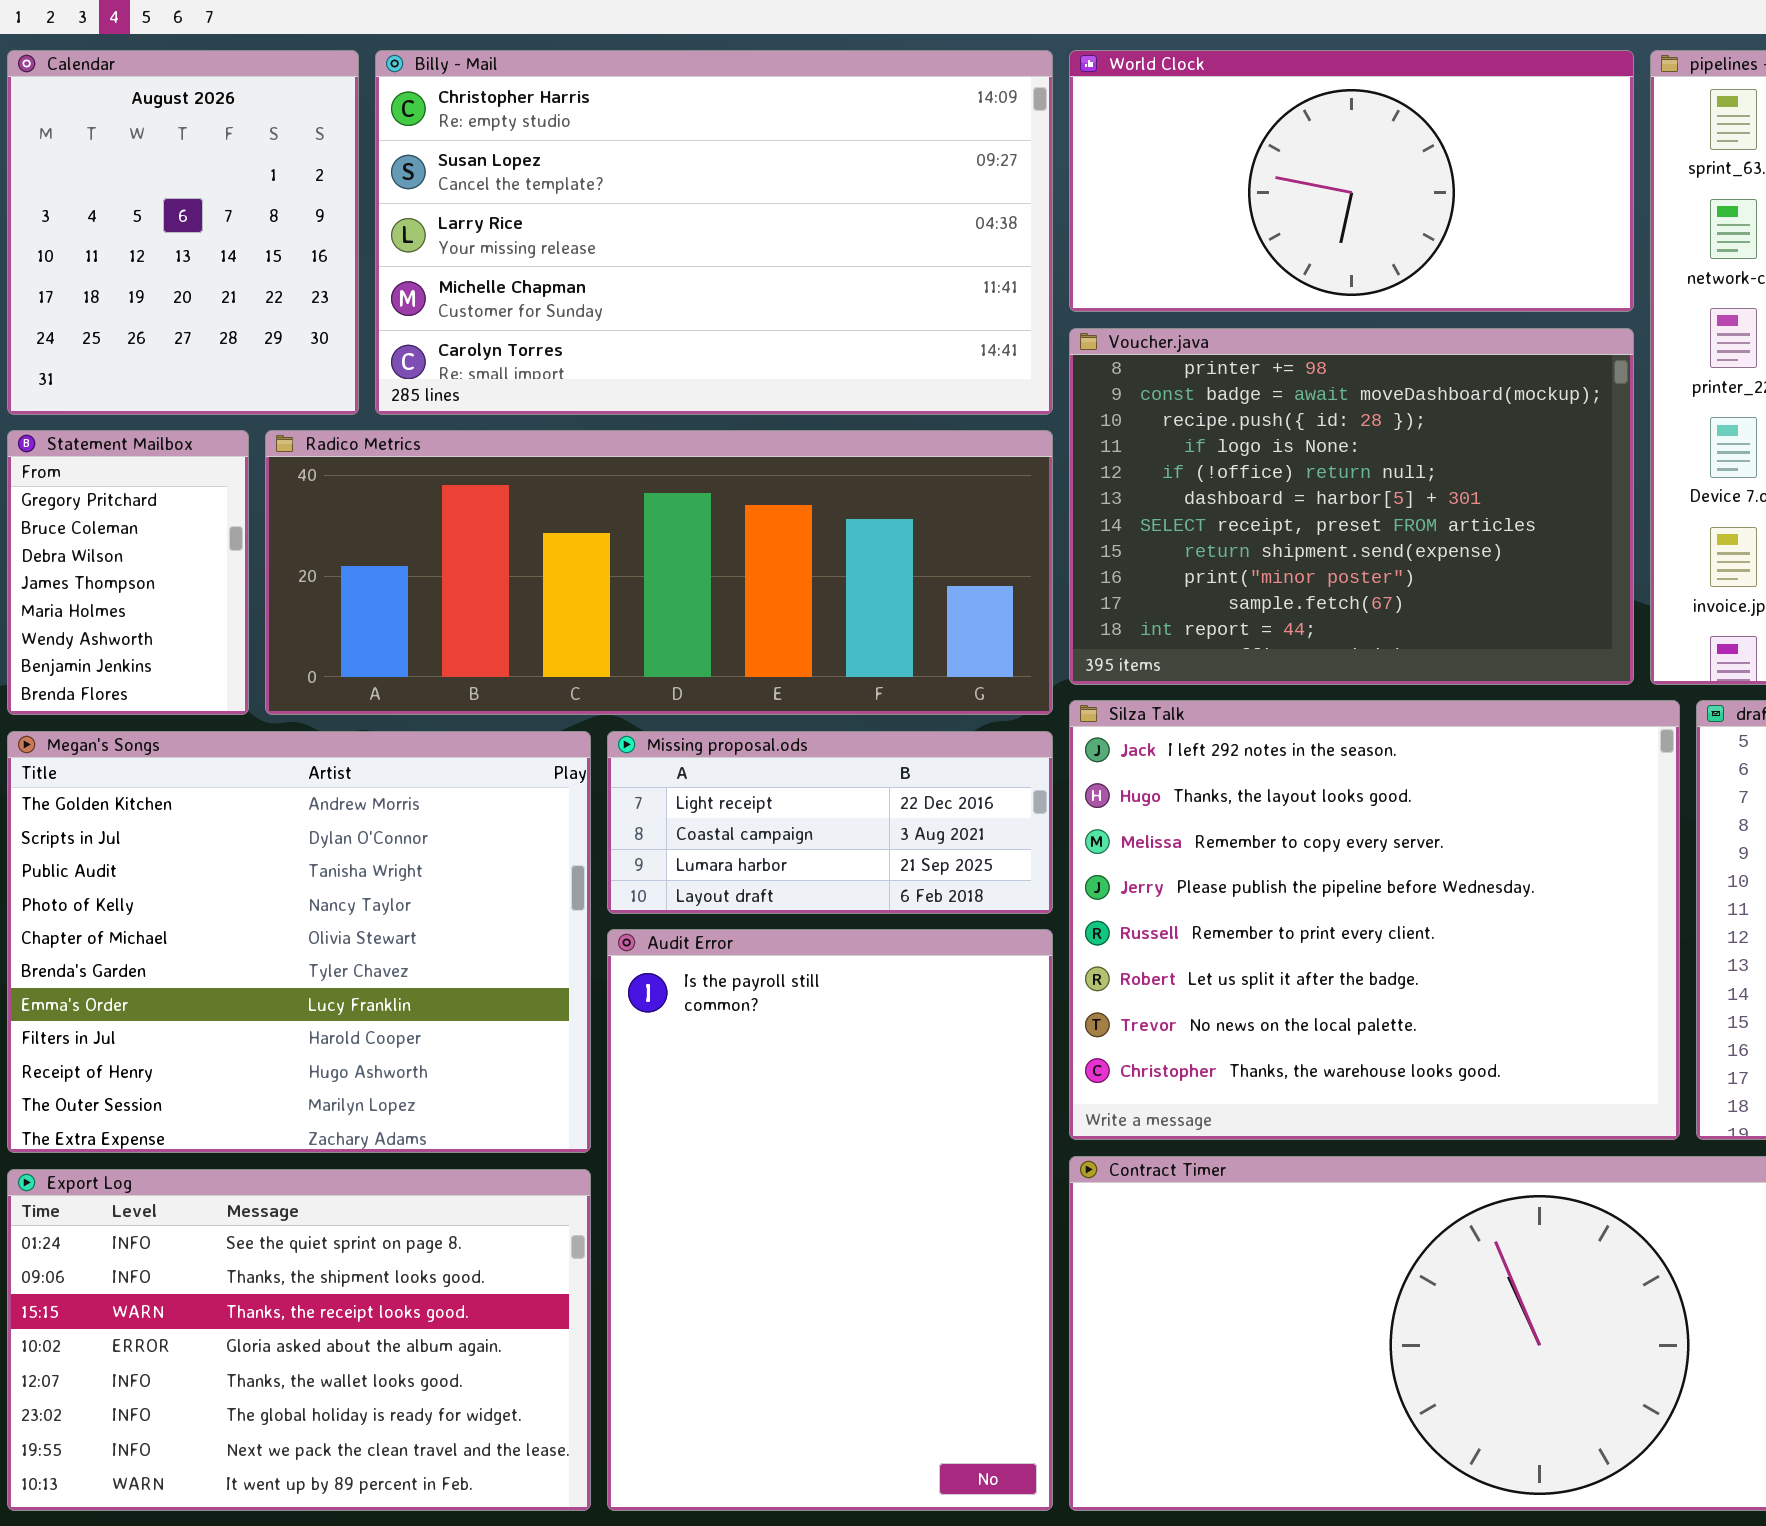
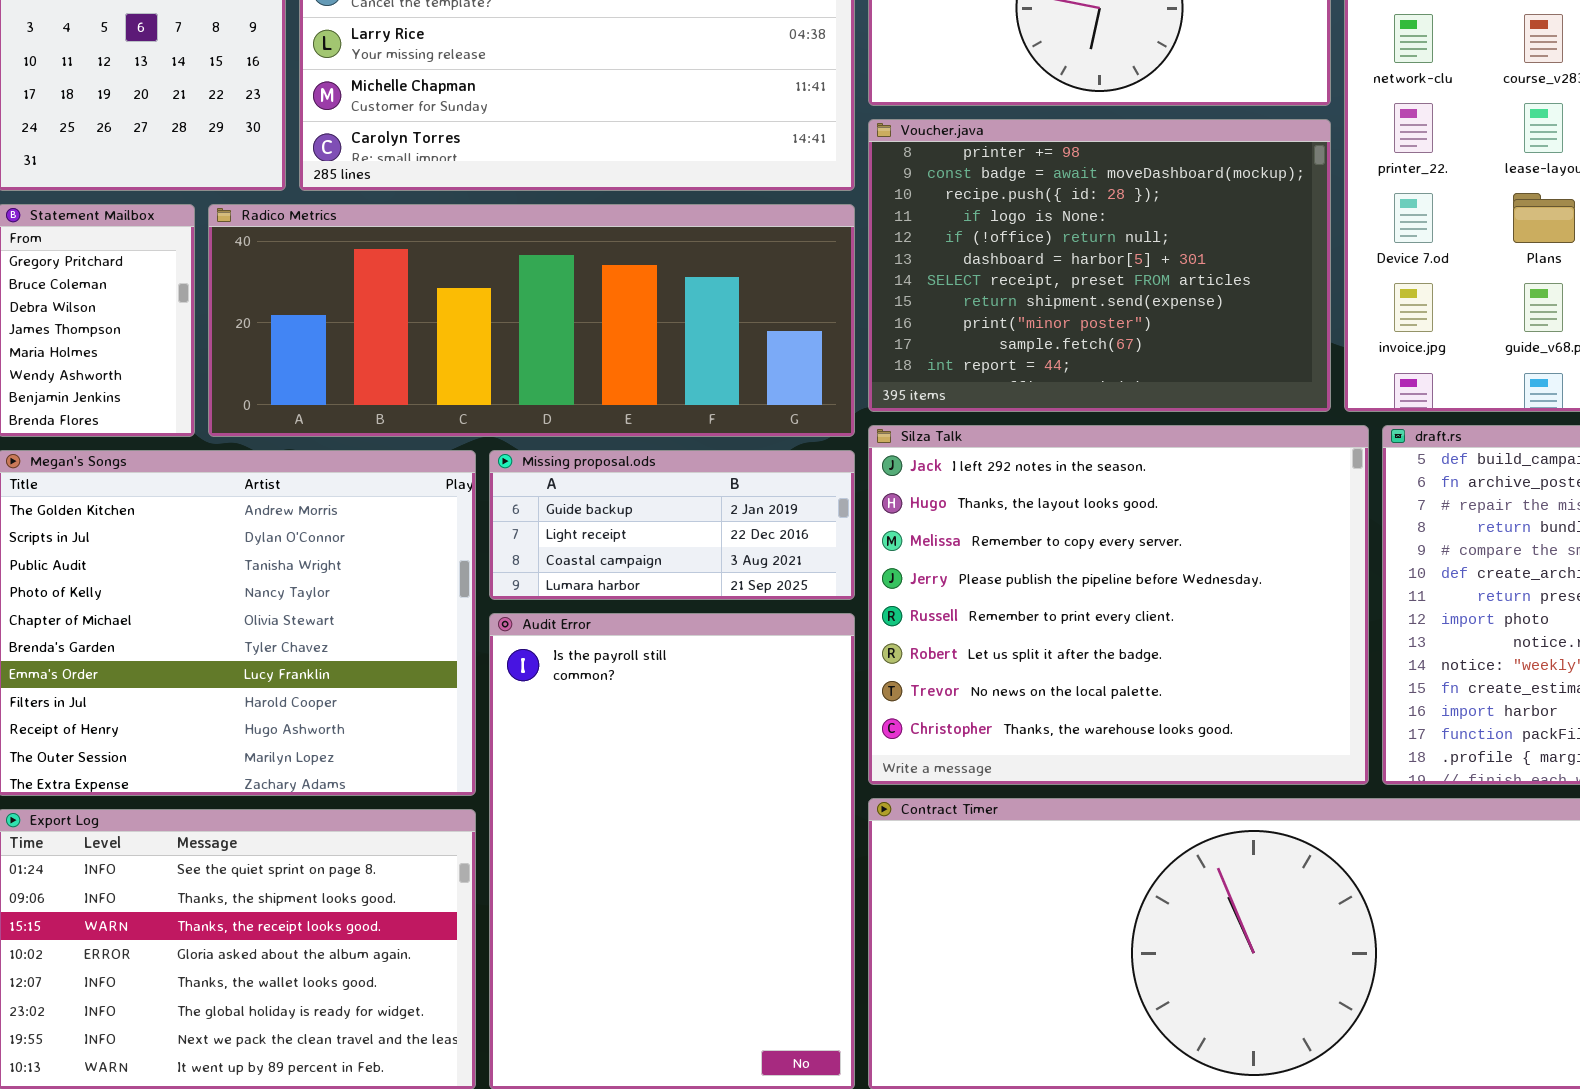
Missing proposal.ods: [607,731,1053,914] -> [489,450,855,600], scrolled up 1 row

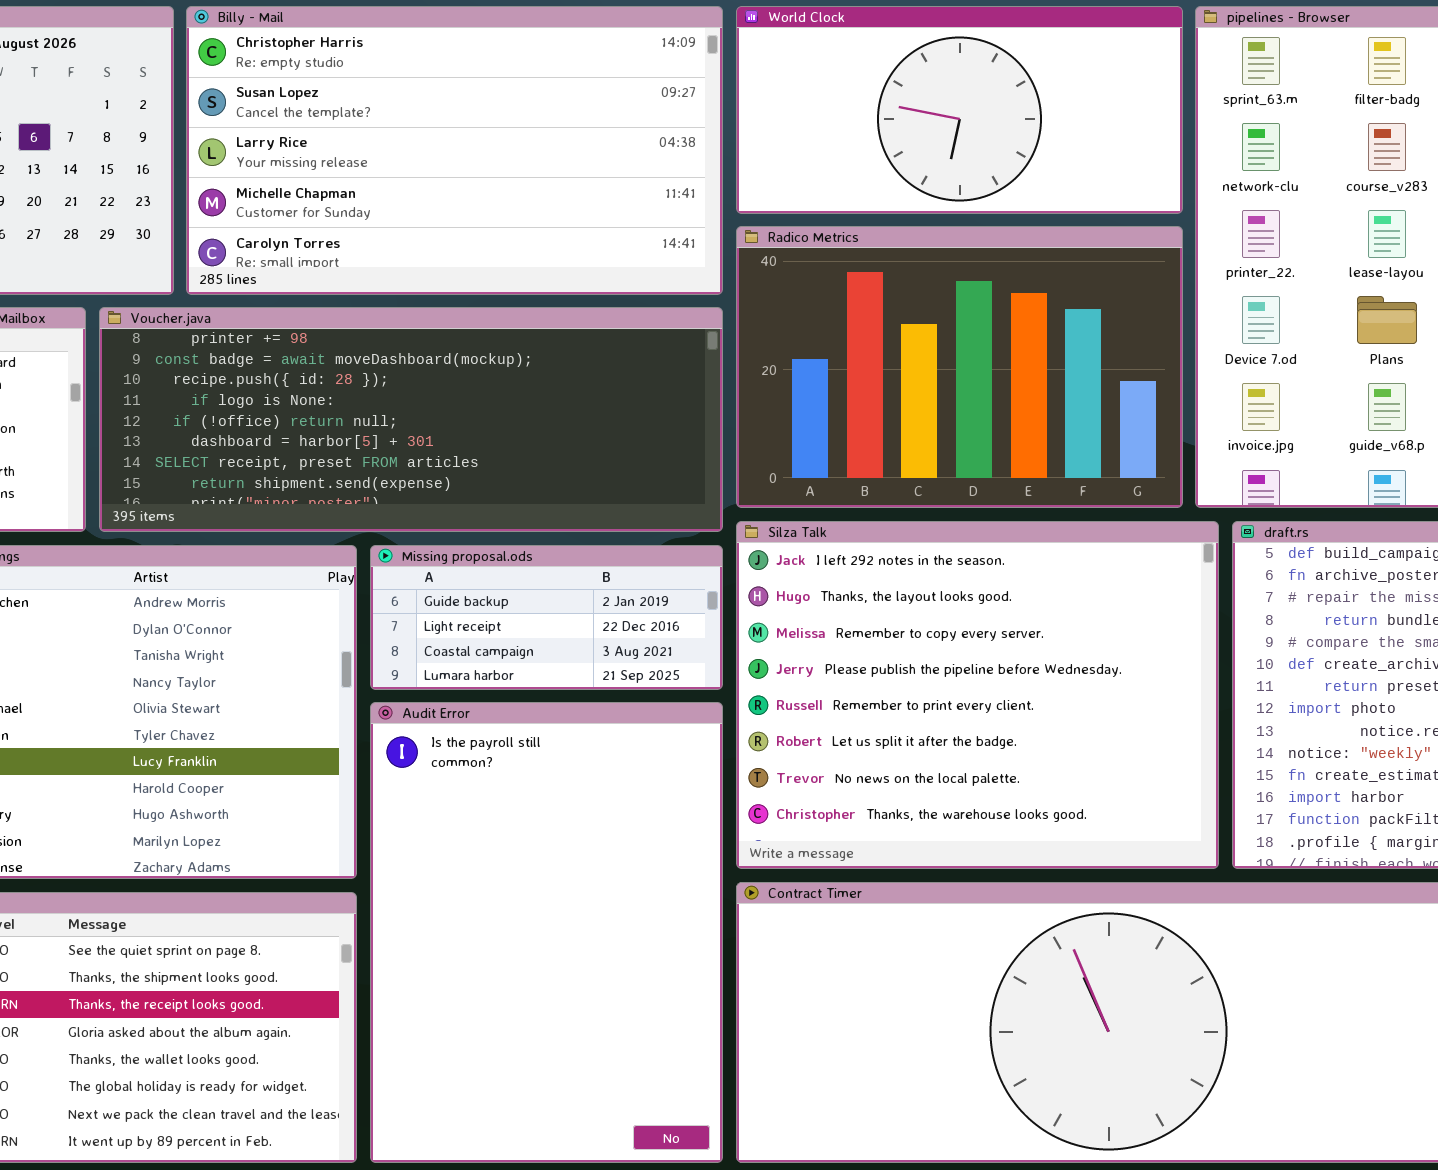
Voucher.java: [868,119,1331,412] -> [99,307,723,532], moved, resized
Radico Metrics: [208,204,855,437] -> [736,226,1183,508], moved, resized

